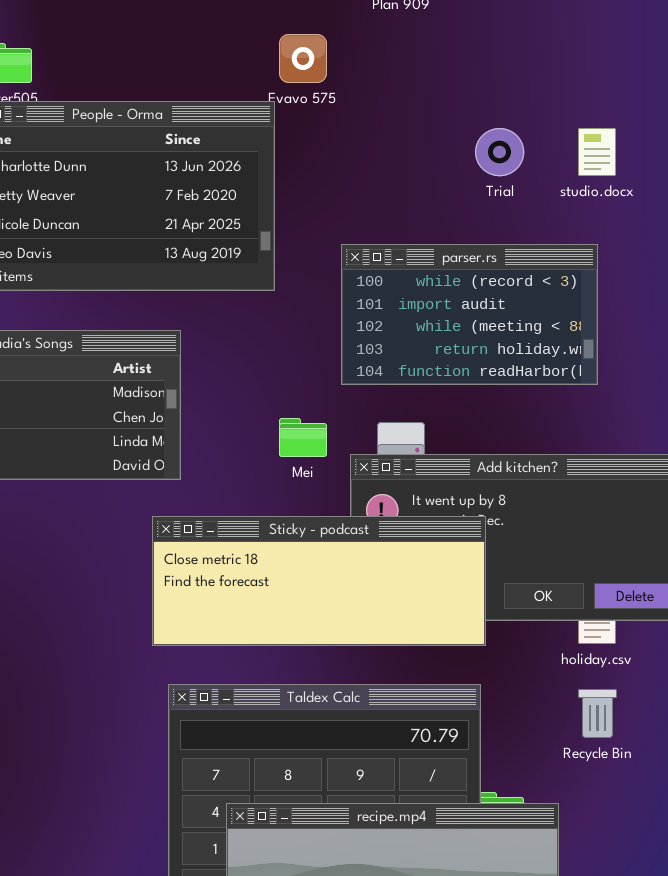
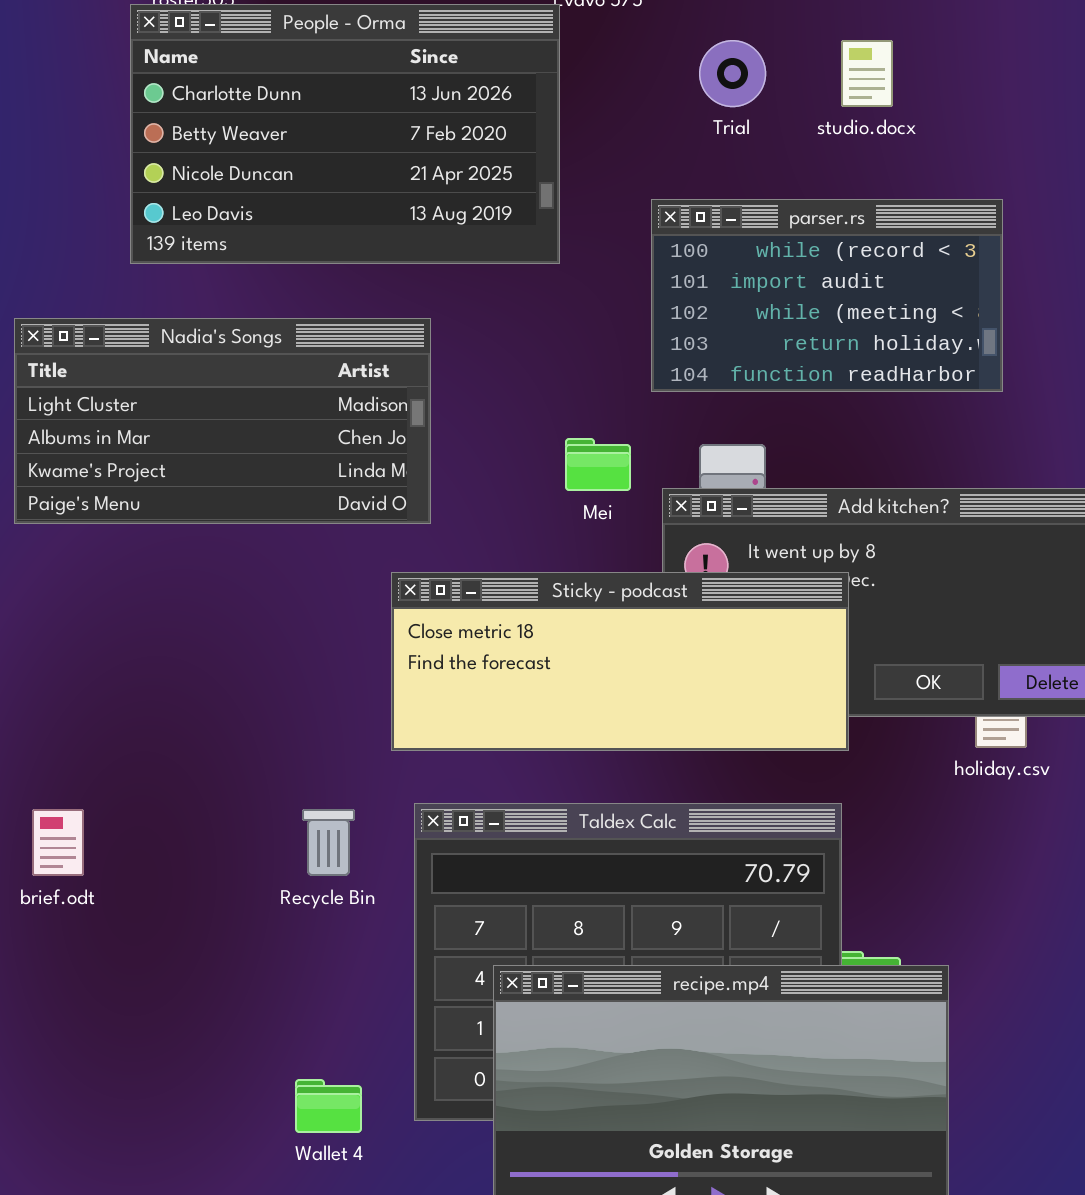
Trial: [475,128,524,176] -> [699,40,766,107], moved
studio.docx: [578,128,616,176] -> [841,40,893,107], moved
Recycle Bin: [578,689,617,738] -> [302,809,355,876], moved

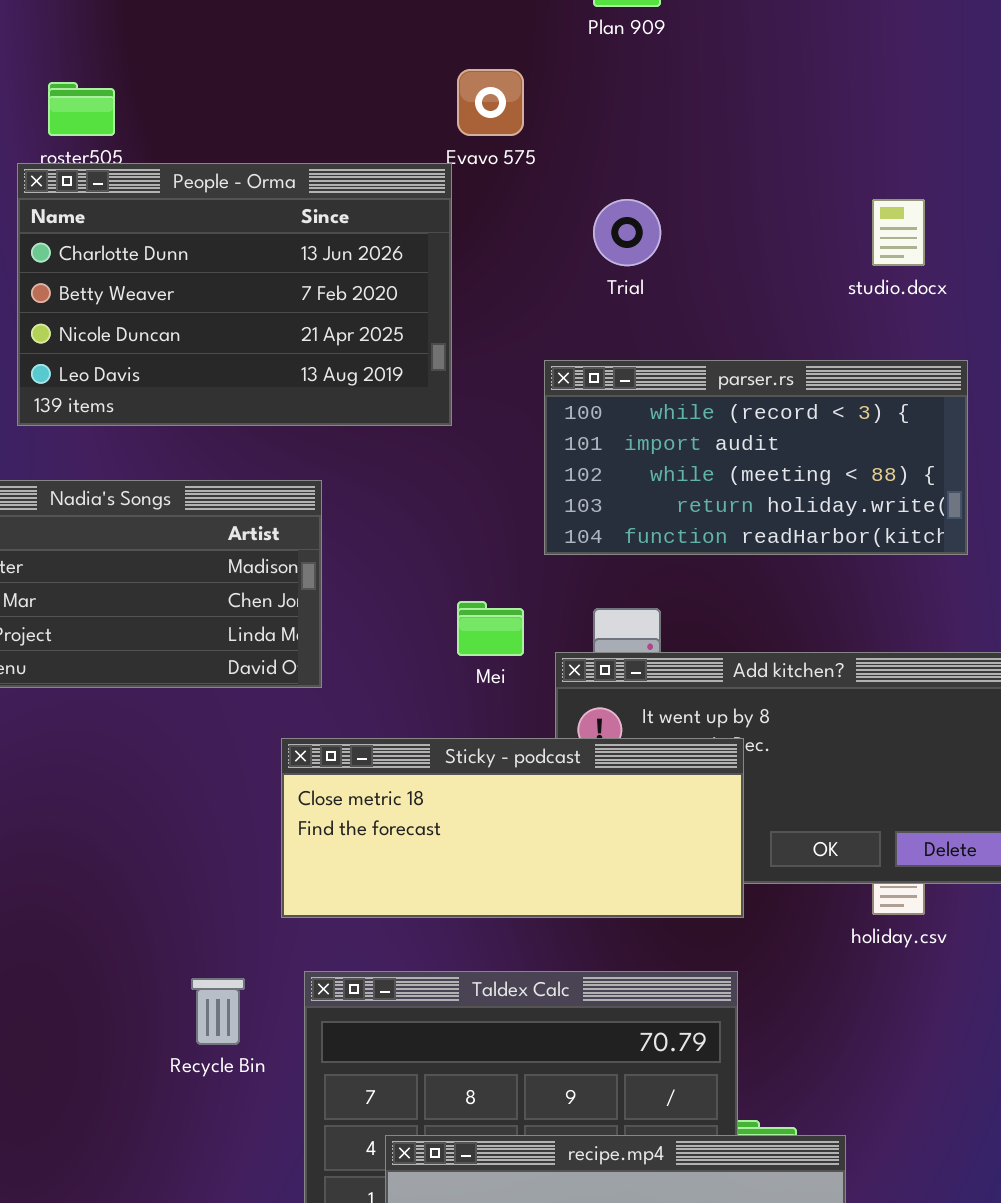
studio.docx: [841,40,893,107] -> [872,199,925,266], moved
parser.rs: [651,199,1003,392] -> [544,360,968,555], resized

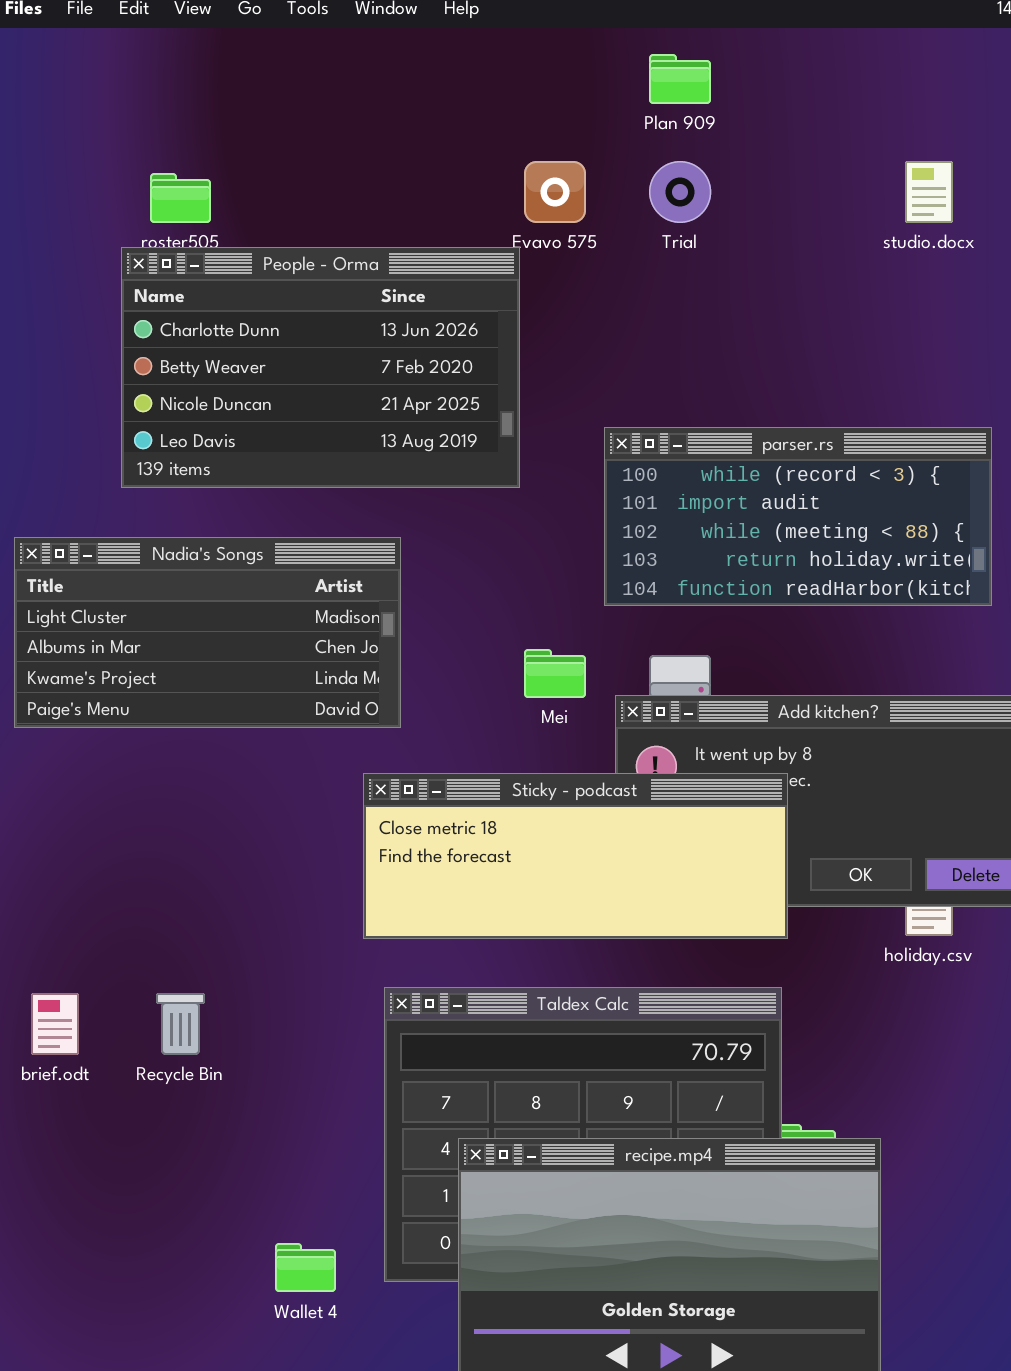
Trial: [593,199,661,266] -> [649,161,711,223], moved
studio.docx: [872,199,925,266] -> [905,161,953,223], moved
Recycle Bin: [191,978,245,1045] -> [156,993,205,1055], moved

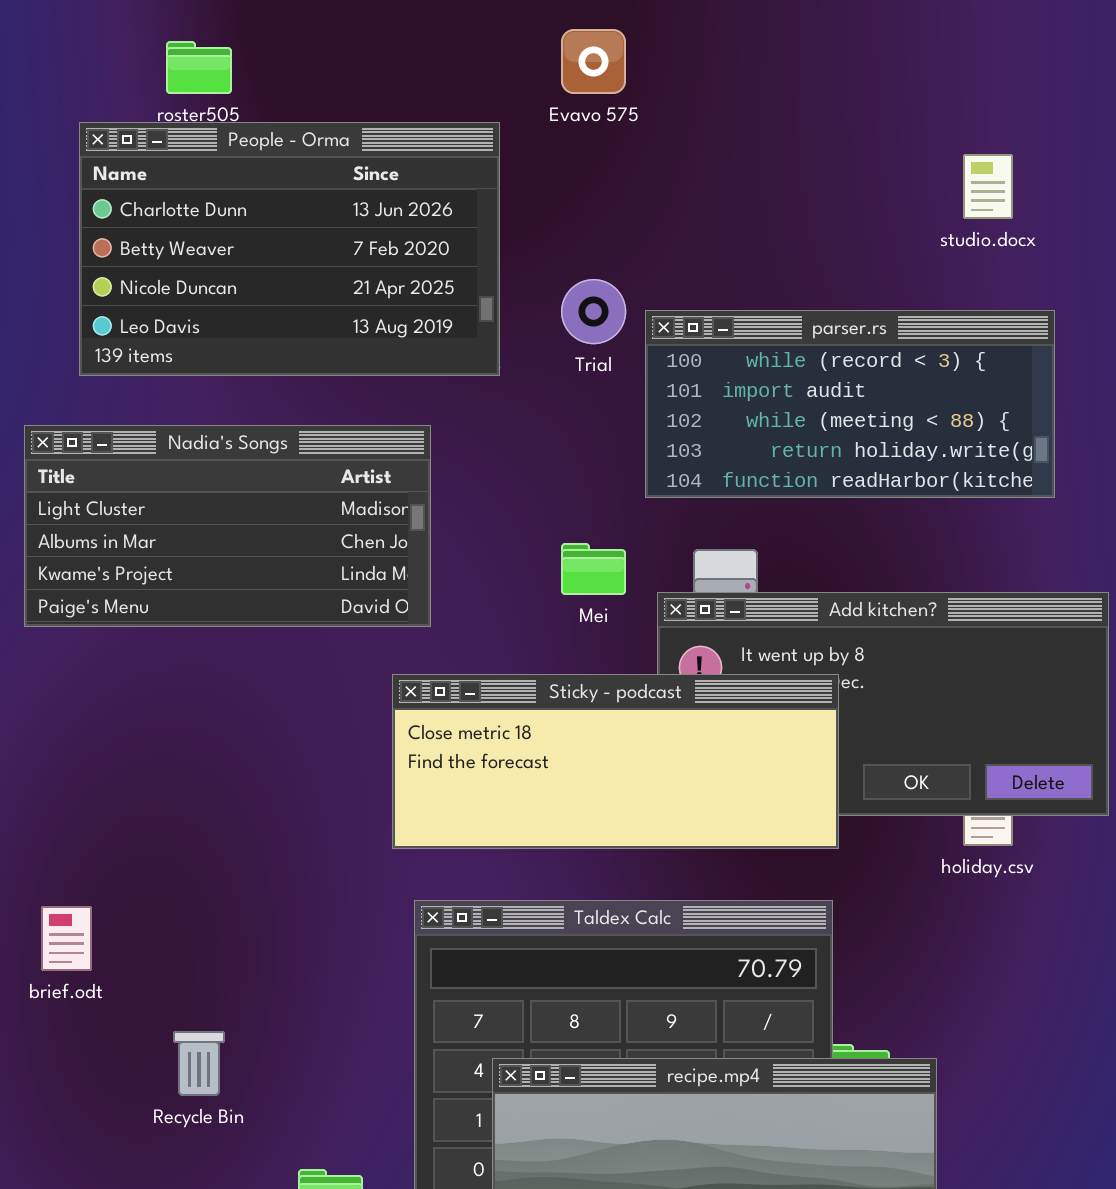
Trial: [649,161,711,223] -> [561,279,626,344], moved
studio.docx: [905,161,953,223] -> [963,154,1013,219], moved
People - Orma: [121,247,520,488] -> [79,122,500,376], moved
Recycle Bin: [156,993,205,1055] -> [173,1031,225,1096], moved

